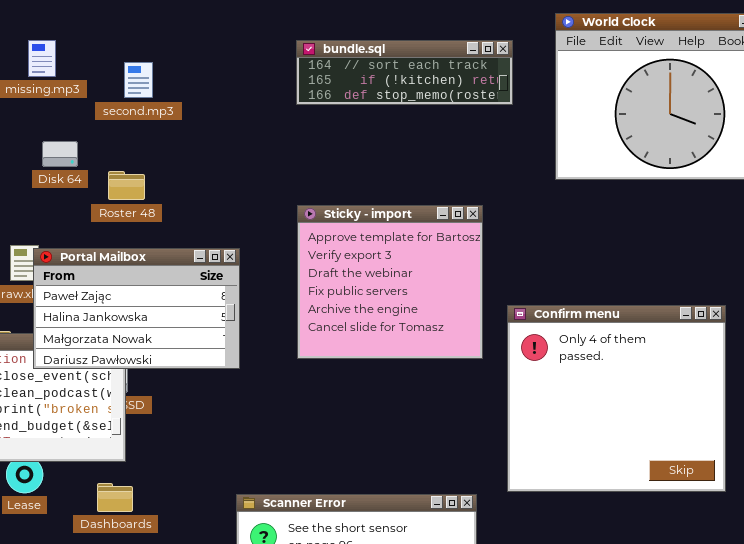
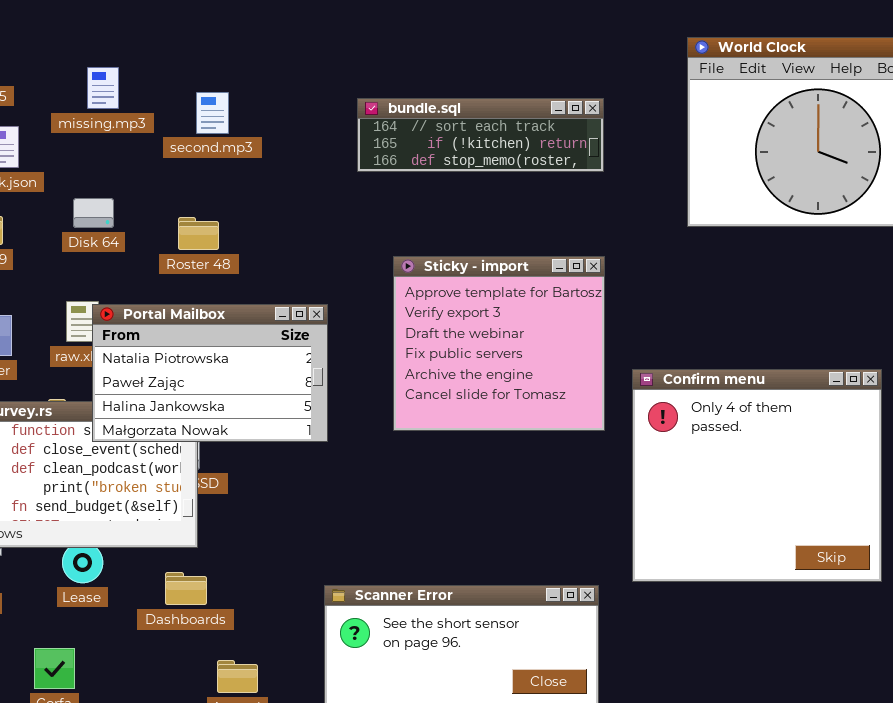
bundle.sql: [296,40,513,105] -> [357,98,604,172], moved
Disk 64: [42,141,78,167] -> [73,198,114,228], moved
Portal Mailbox: [33,248,240,369] -> [92,304,328,442], scrolled up 1 row

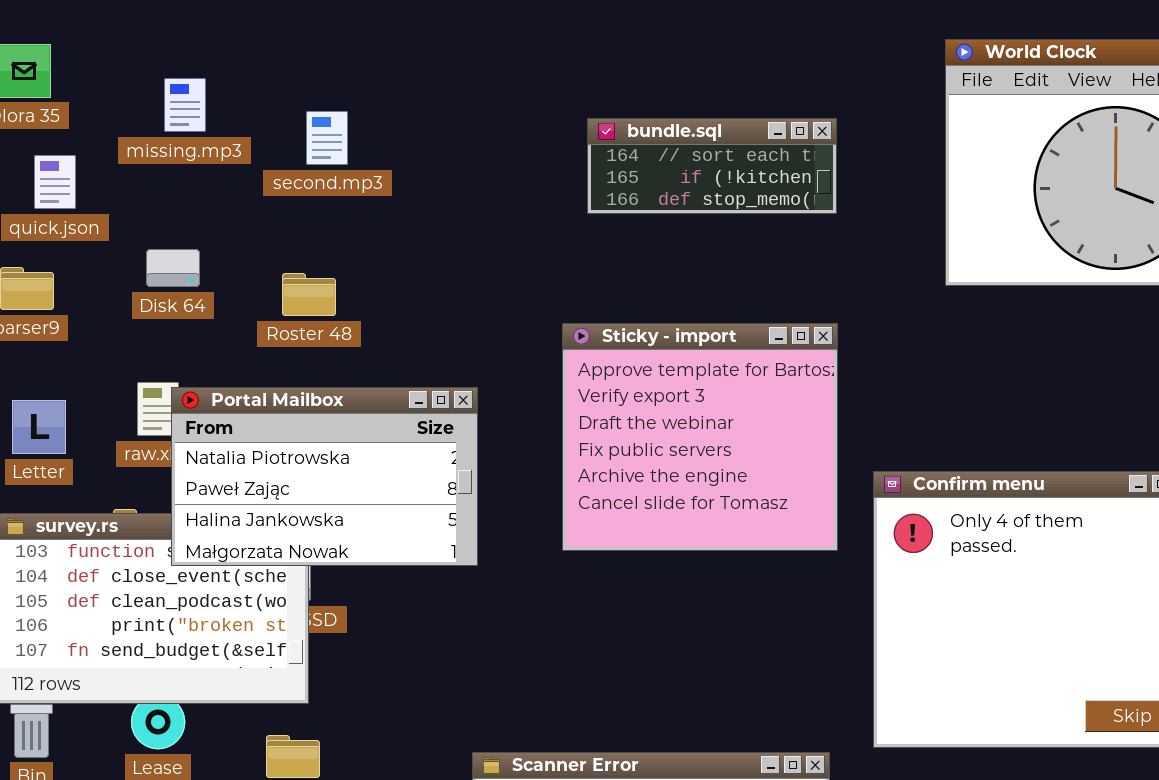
bundle.sql: [357,98,604,172] -> [587,118,837,214], resized

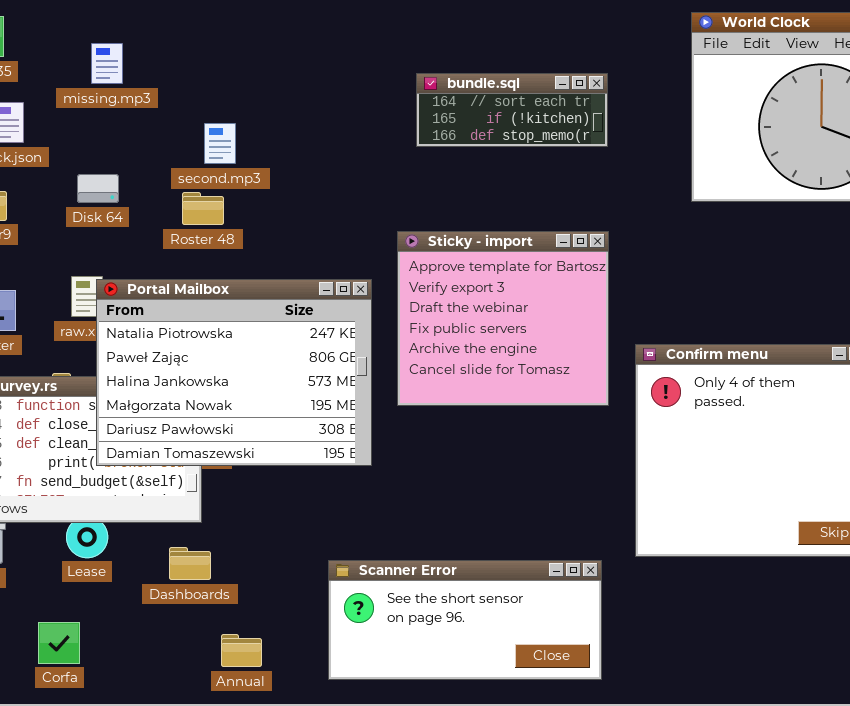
second.mp3: [306,111,348,165] -> [204,123,236,164], moved
Portal Mailbox: [171,387,478,566] -> [96,279,372,466], resized

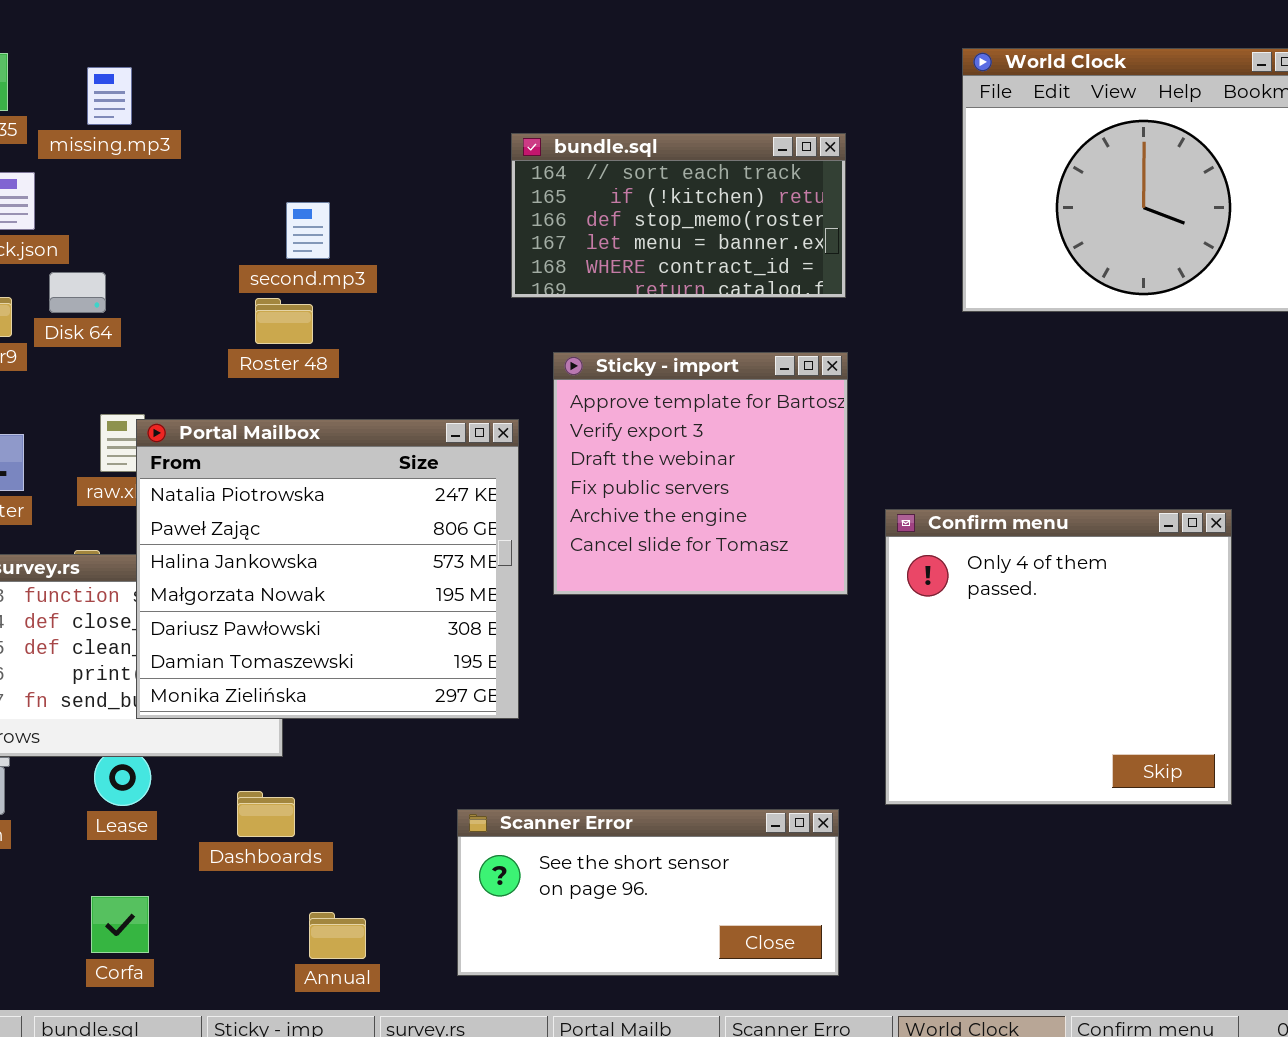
missing.mp3: [91,43,123,84] -> [87,67,132,125], moved
bundle.sql: [416,73,608,147] -> [511,133,846,298], resized
Disk 64: [77,174,119,203] -> [49,272,106,313], moved
Portal Mailbox: [96,279,372,466] -> [136,419,519,719], resized
Corfa: [38,622,80,664] -> [91,896,149,953], moved

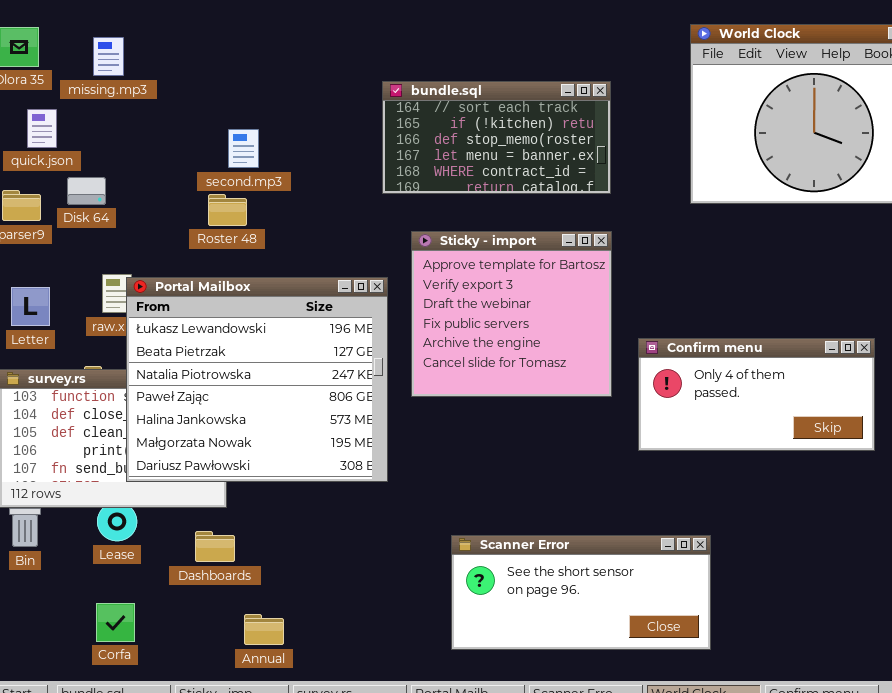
Portal Mailbox: [136,419,519,719] -> [126,277,388,482], scrolled up 2 rows
Confirm menu: [885,509,1232,805] -> [638,338,875,451], resized
Scanner Error: [457,809,839,976] -> [451,535,711,650], moved

